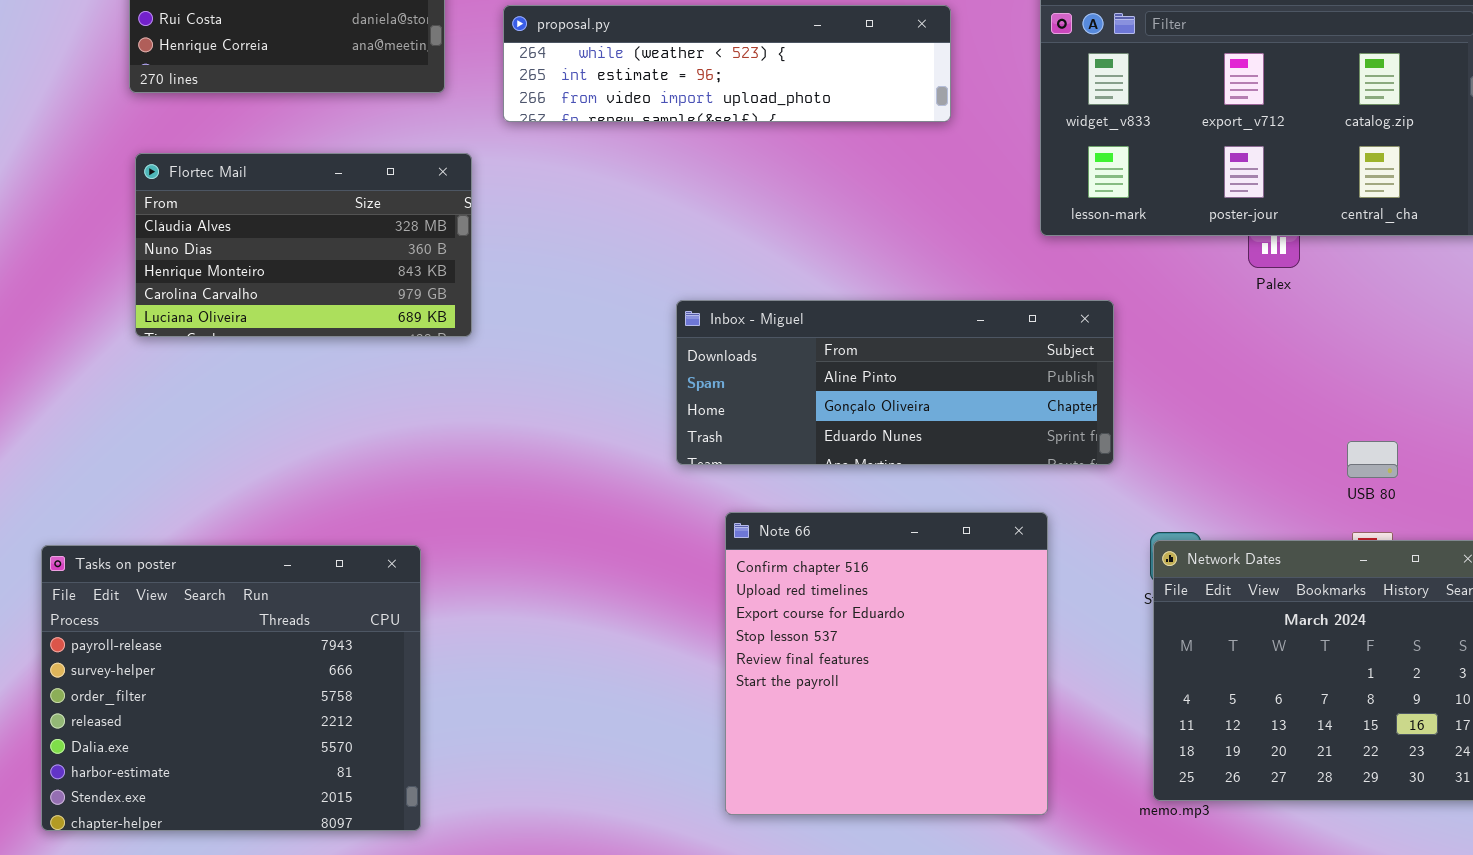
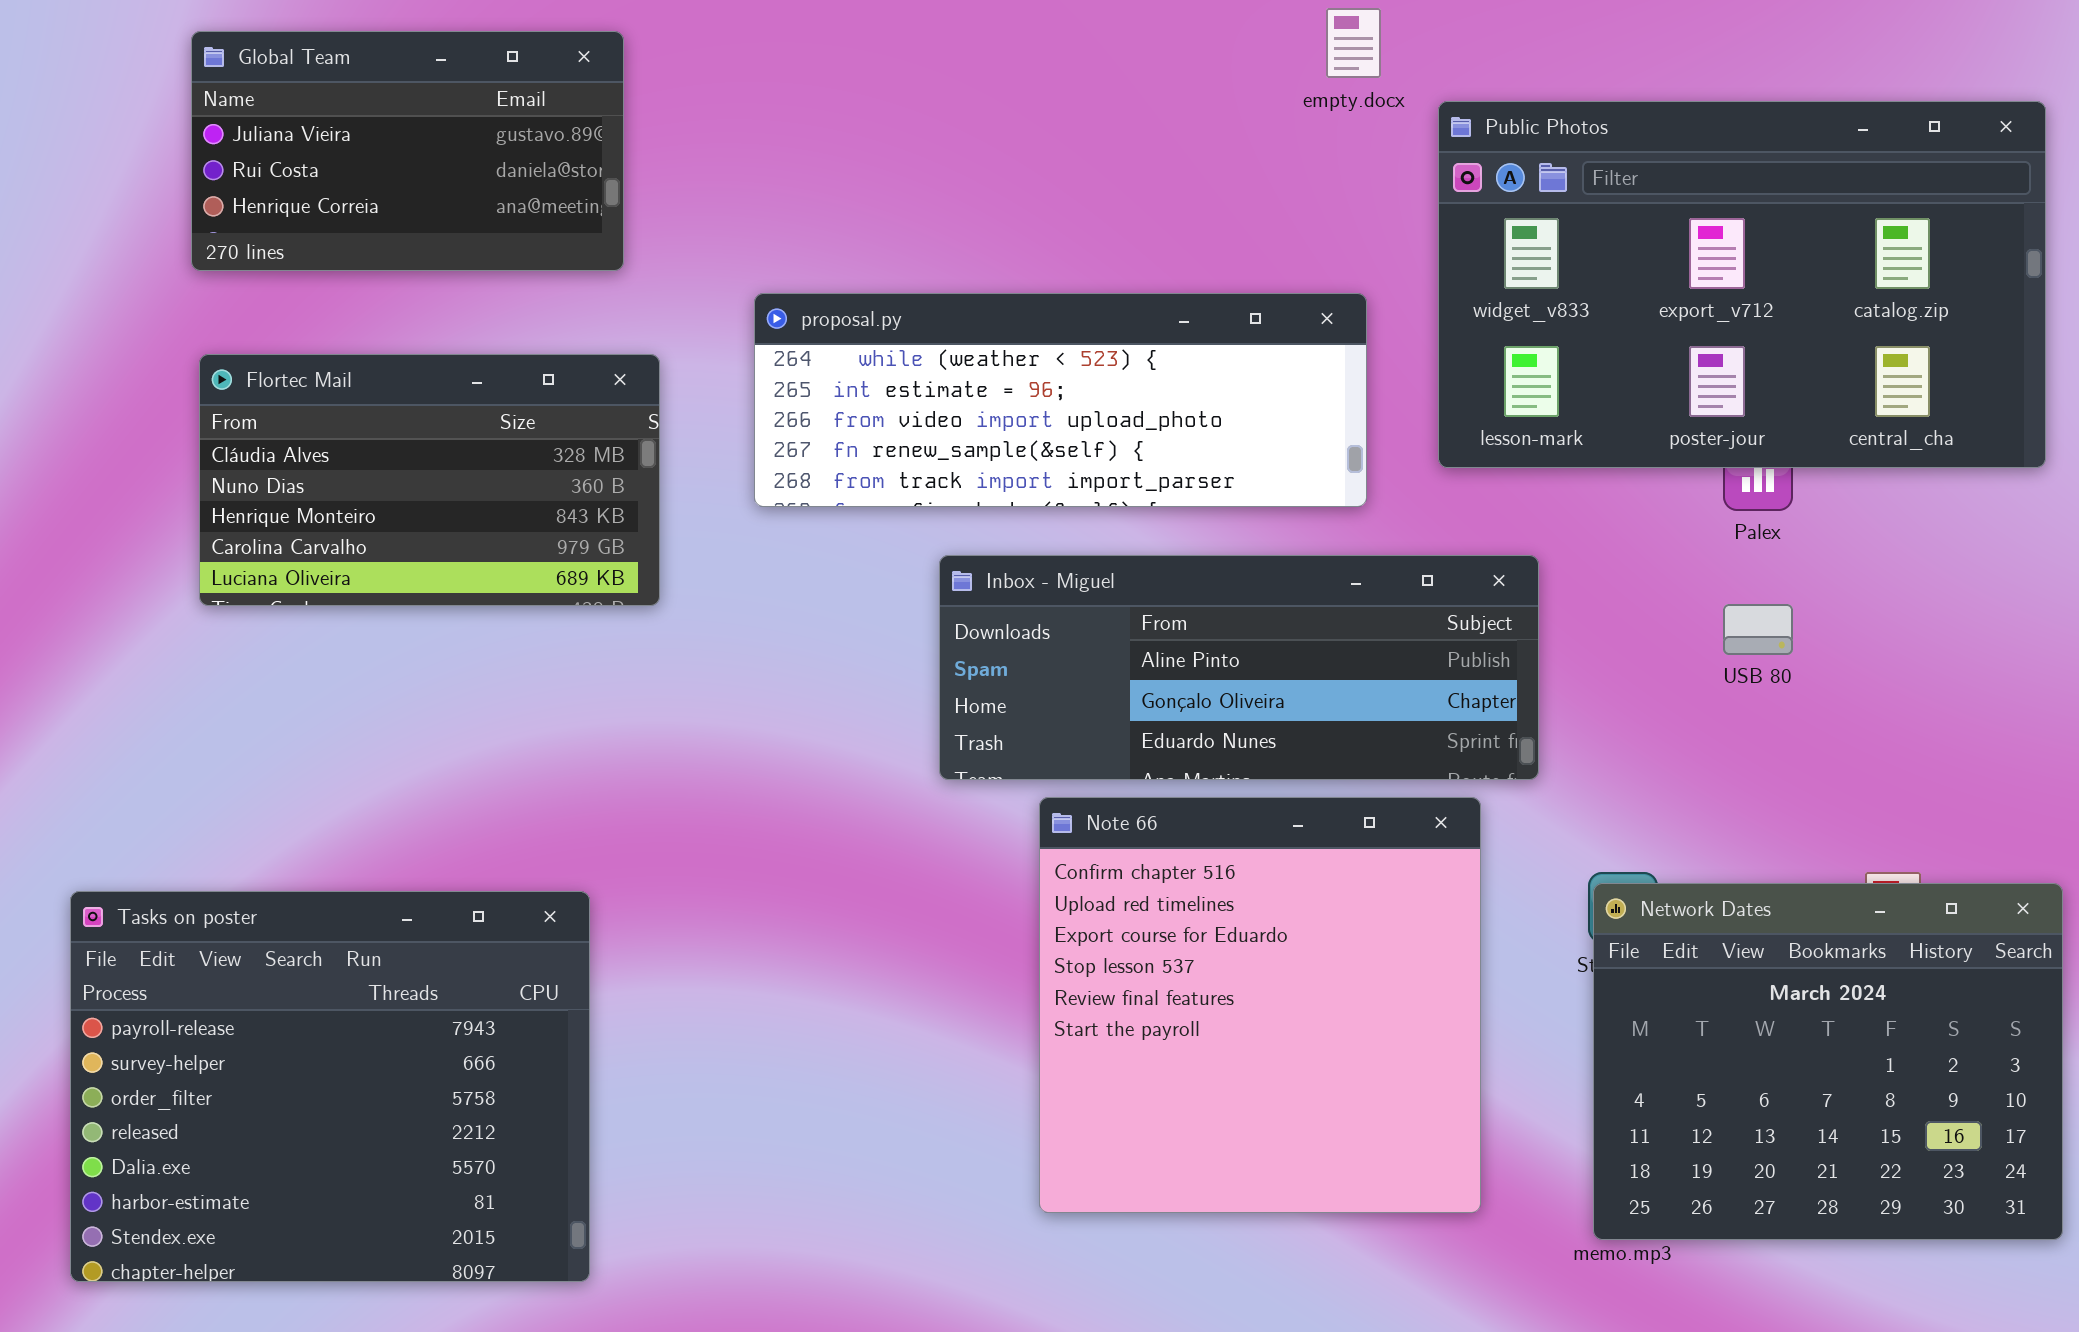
proposal.py: [503,5,951,122] -> [754,293,1367,507], moved, resized
USB 80: [1347,441,1398,478] -> [1723,604,1793,655], moved
Note 66: [725,512,1048,815] -> [1039,797,1481,1213], moved

